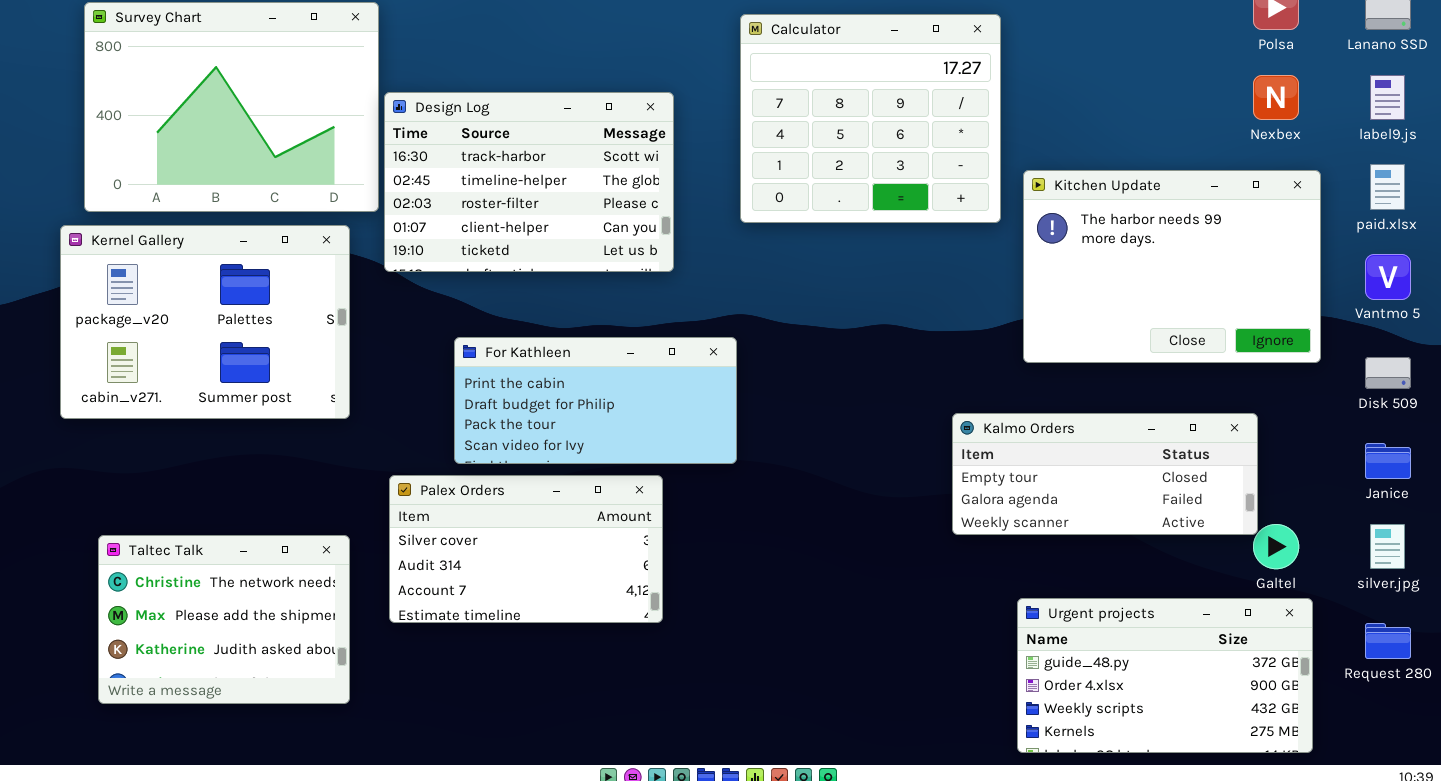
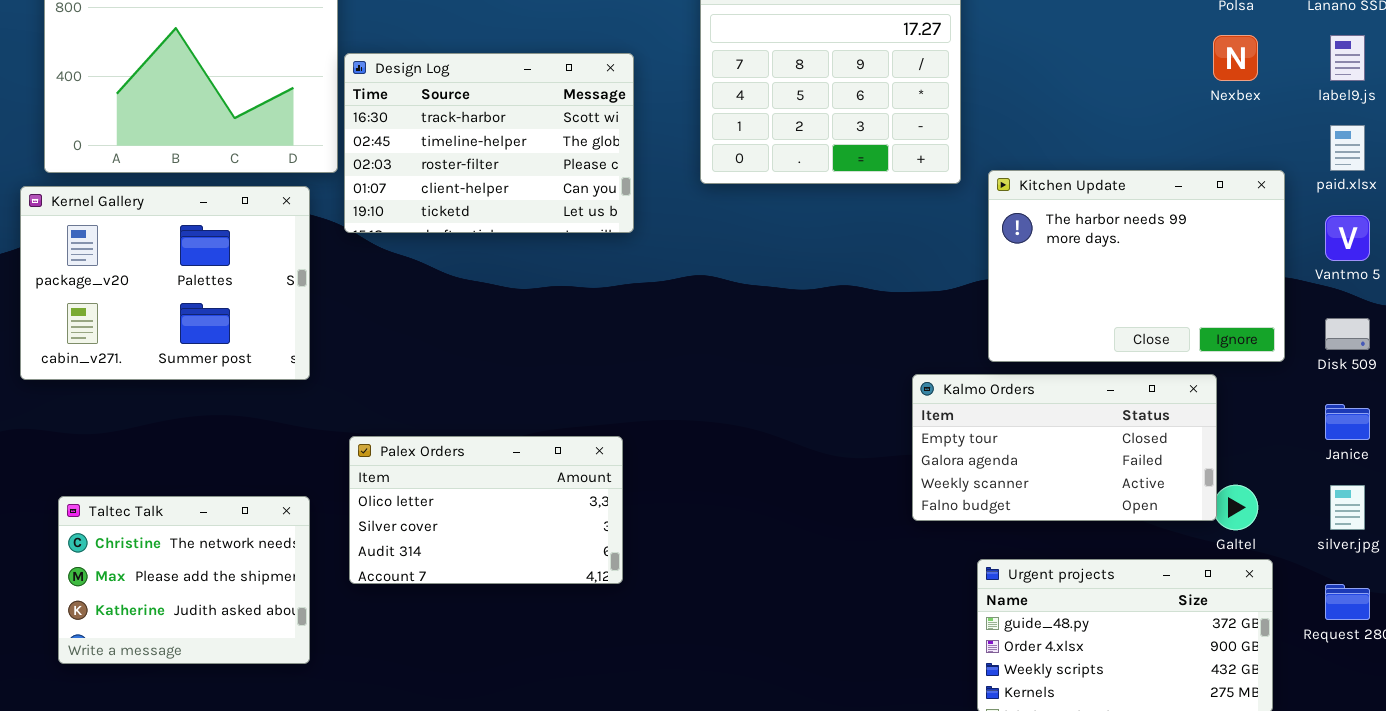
Kitchen Update: [1023,170,1321,363] -> [988,170,1285,362], moved
For Kathleen: [454,337,737,464] -> none, closed
Kalmo Orders: [952,413,1258,535] -> [912,374,1217,521], resized
Palex Orders: [389,475,663,623] -> [349,436,623,584], scrolled up 1 row

